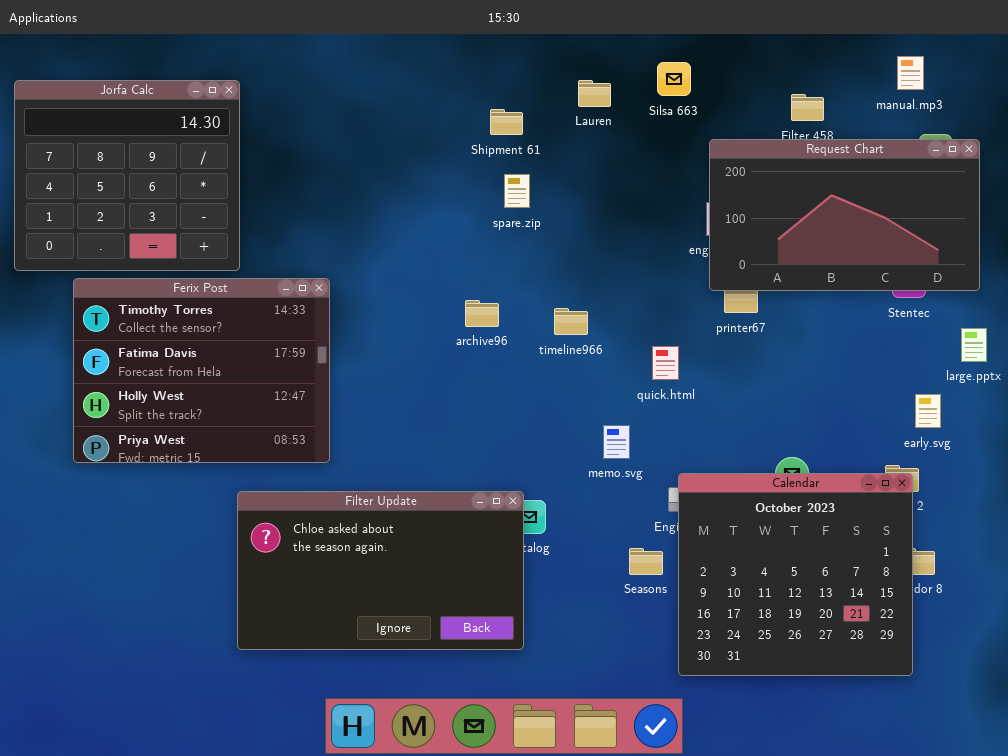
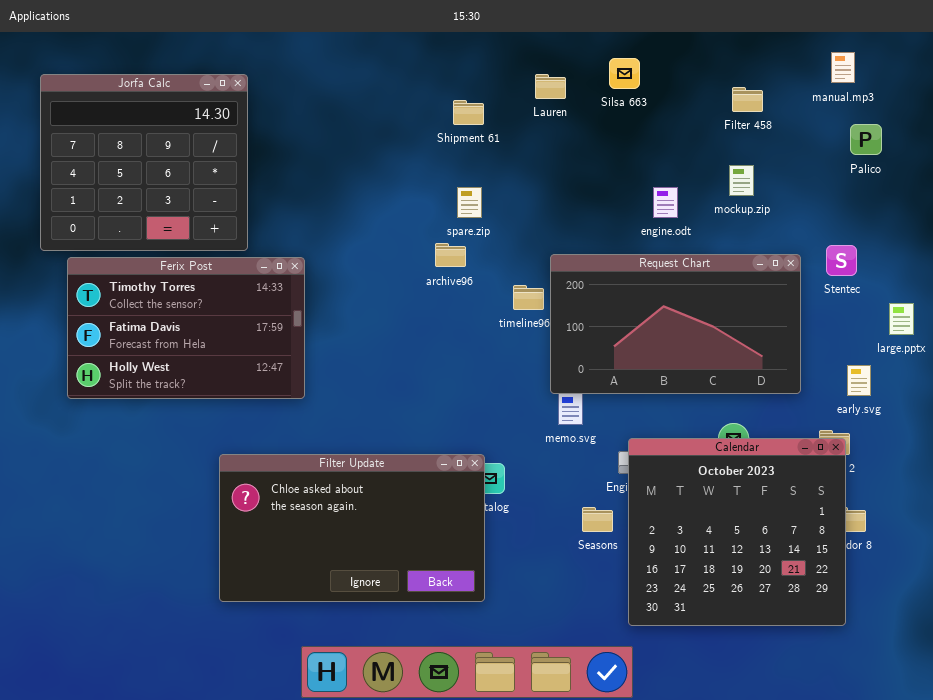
Jorfa Calc: [14,80,240,271] -> [40,74,248,251], moved
Request Chart: [709,139,980,291] -> [550,254,801,394], moved
spare.zip: [504,174,530,208] -> [457,187,482,218], moved
Ferix Post: [73,278,330,463] -> [67,257,305,399], resized
archive96: [465,300,499,327] -> [435,243,466,267], moved

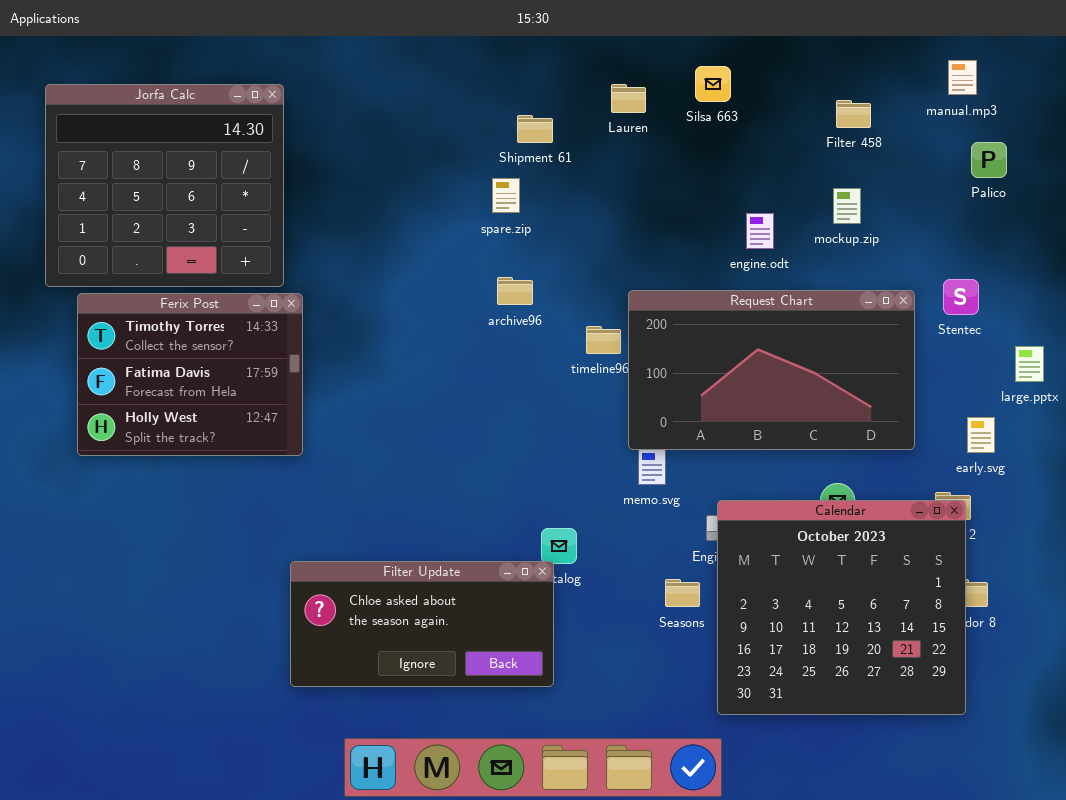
spare.zip: [457,187,482,218] -> [492,178,520,213], moved
Ferix Post: [67,257,305,399] -> [77,293,303,456], resized
Filter Update: [219,454,485,602] -> [290,561,554,687], resized

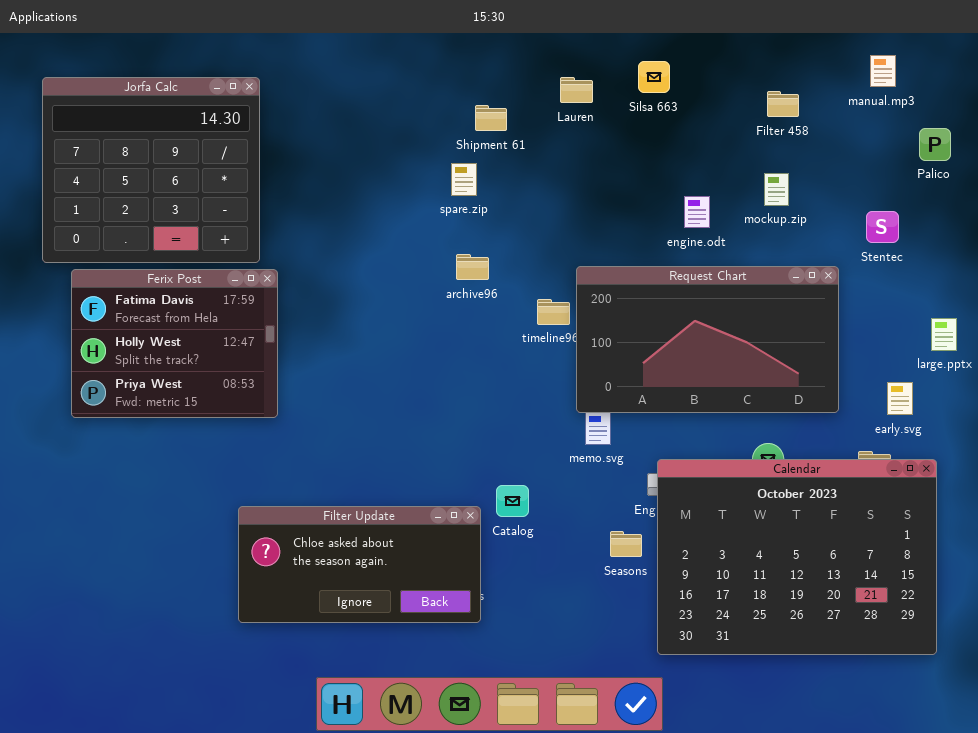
Palico: [971,142,1007,178] -> [919,128,951,161], moved
Stentec: [943,279,979,315] -> [866,211,899,243], moved
Ferix Post: [77,293,303,456] -> [71,269,278,418], scrolled down 1 row
Calendar: [717,500,966,715] -> [657,459,937,655], resized
Filter Update: [290,561,554,687] -> [238,506,481,623], moved

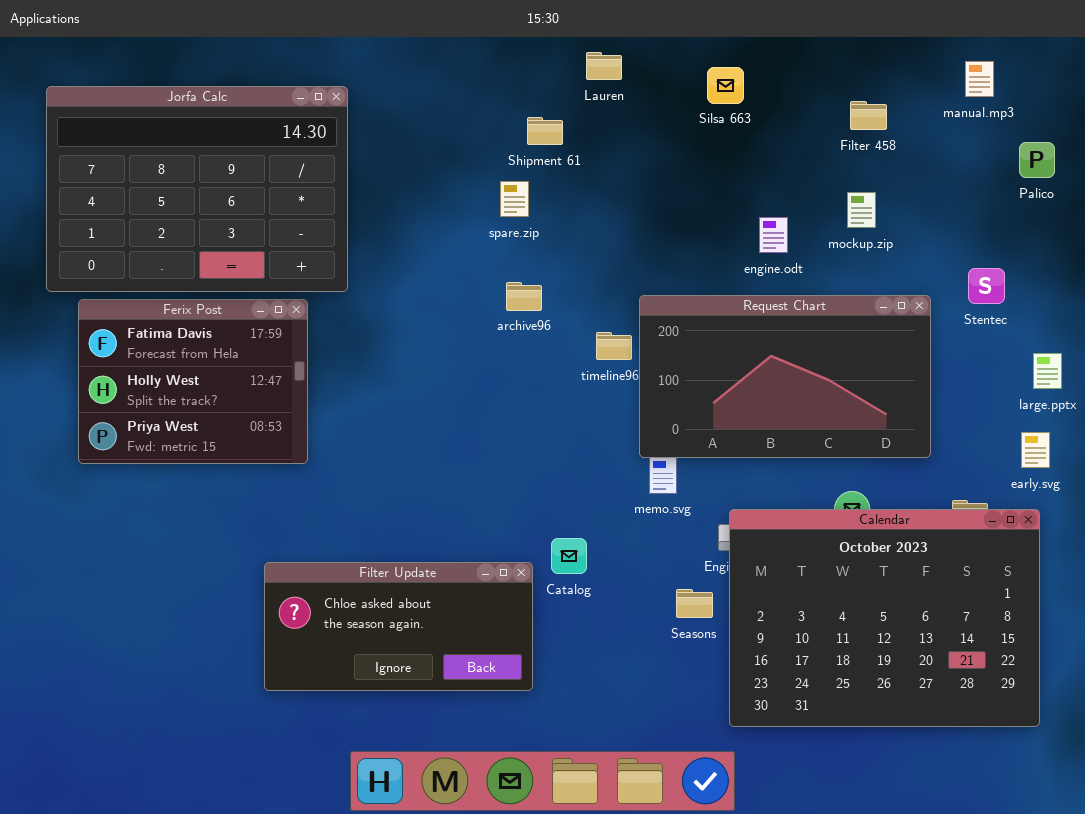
Jorfa Calc: [42,77,260,263] -> [46,86,348,292], resized
Lauren: [560,77,593,103] -> [586,52,622,80], moved
Stentec: [866,211,899,243] -> [968,268,1005,304], moved
early.svg: [887,382,913,415] -> [1021,432,1050,468], moved

